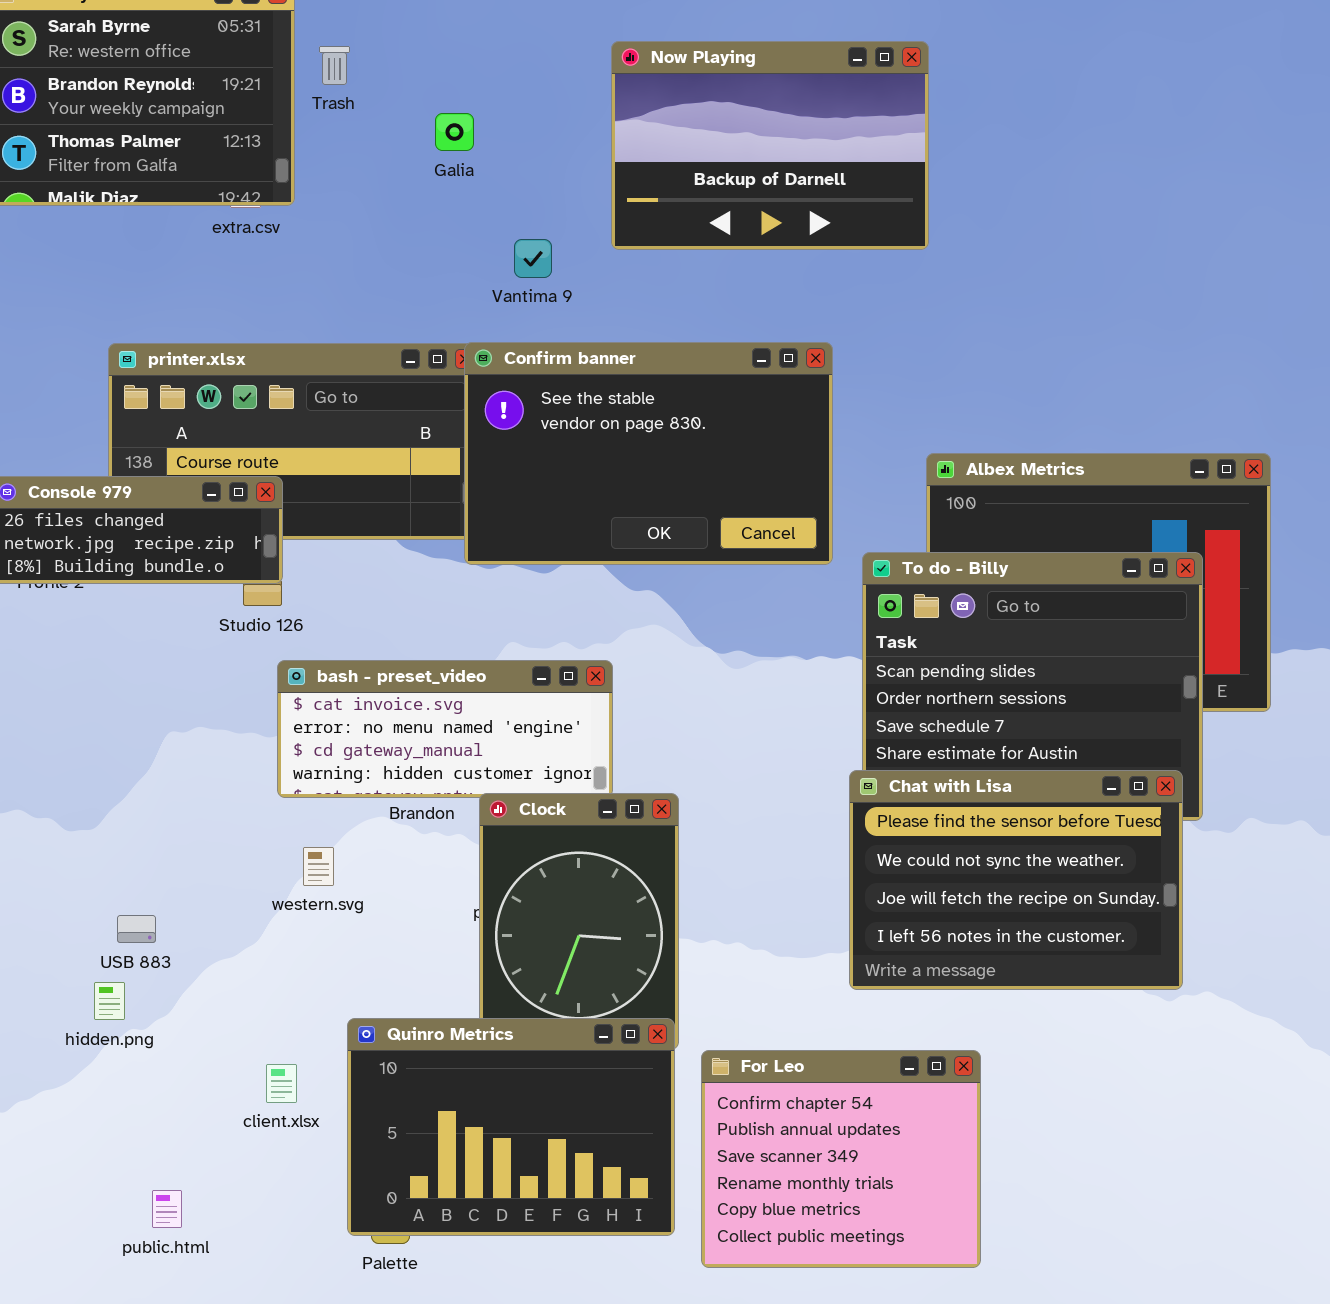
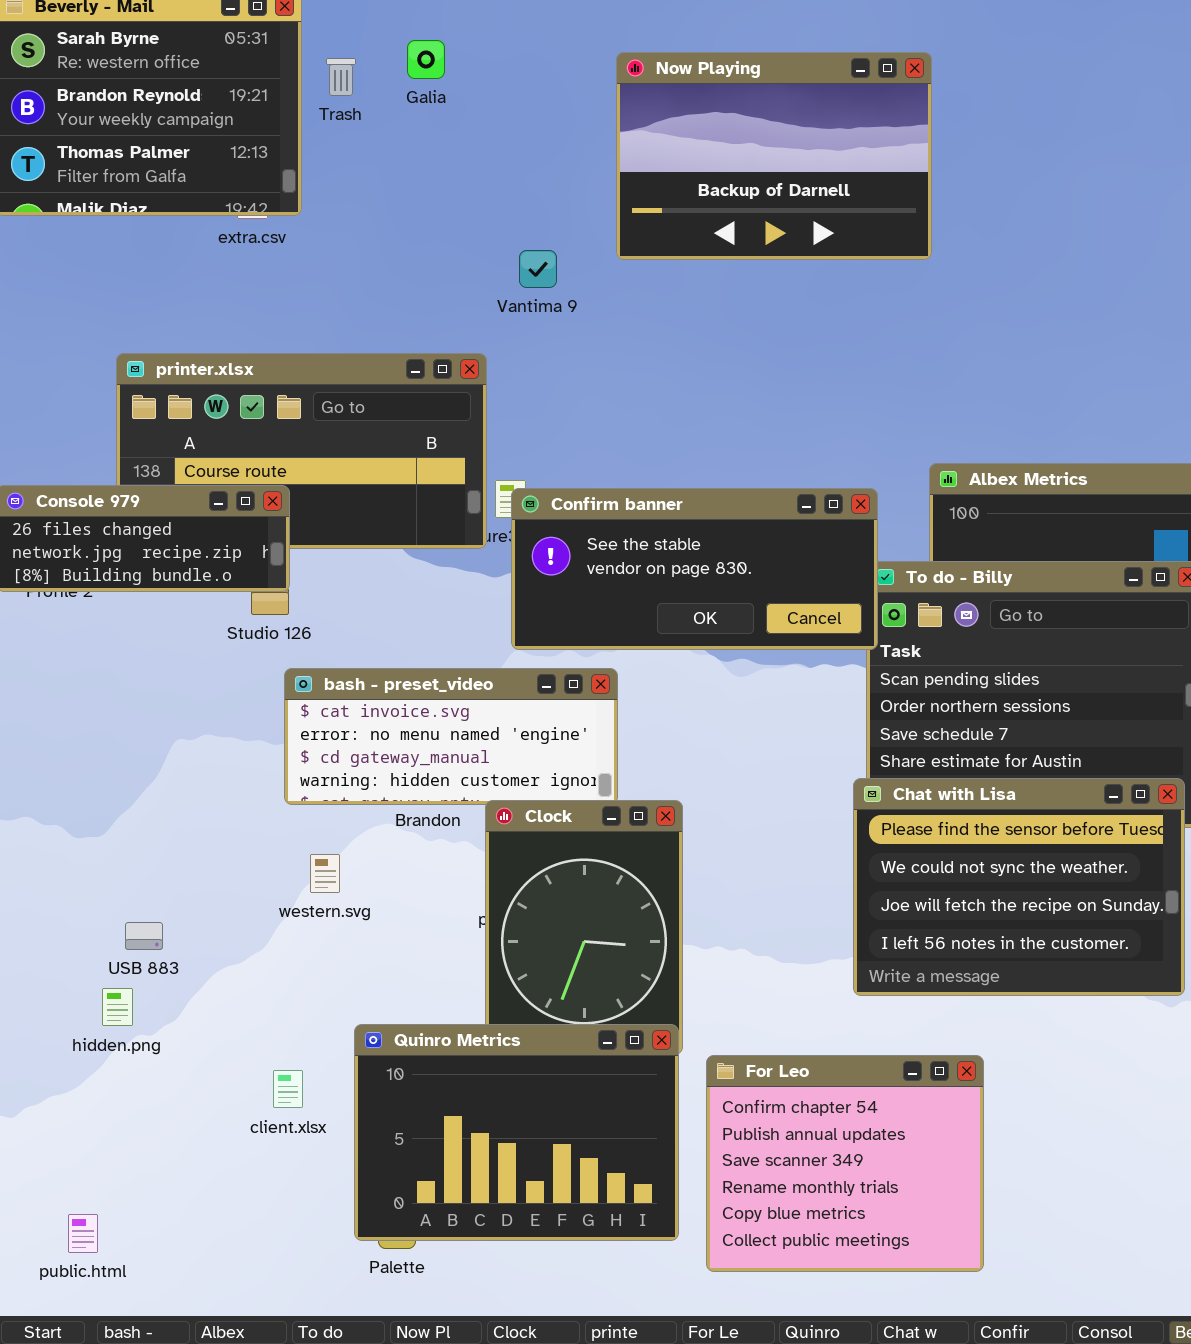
Galia: [435,113,474,151] -> [407,40,445,79], moved
Confirm banner: [464,342,833,565] -> [511,488,878,650], moved, resized
public.html: [152,1190,182,1228] -> [68,1214,98,1253], moved

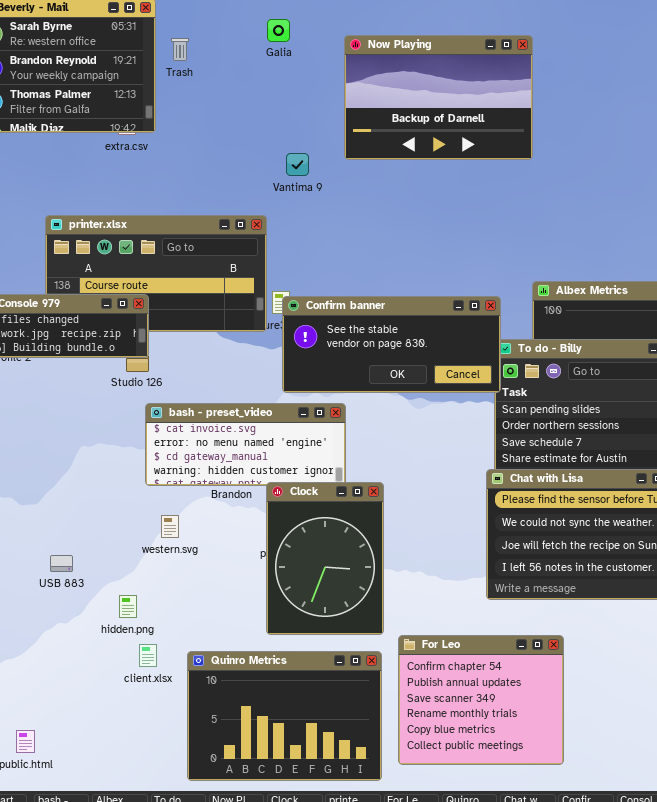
Galia: [407,40,445,79] -> [267,19,290,42], moved
hidden.png: [102,988,133,1026] -> [119,595,137,618], moved
Quinro Metrics: [354,1024,679,1241] -> [187,651,382,781], moved

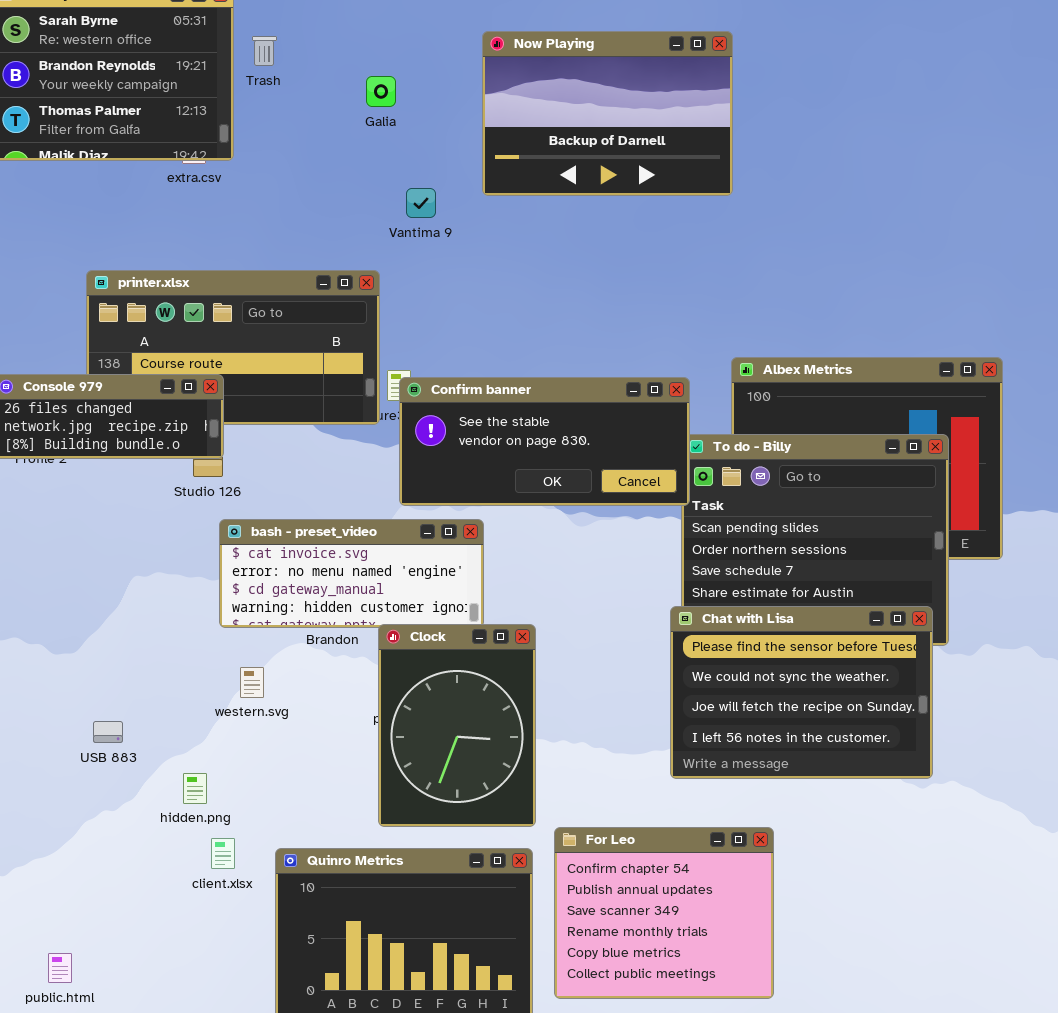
Galia: [267,19,290,42] -> [366,76,396,107], moved

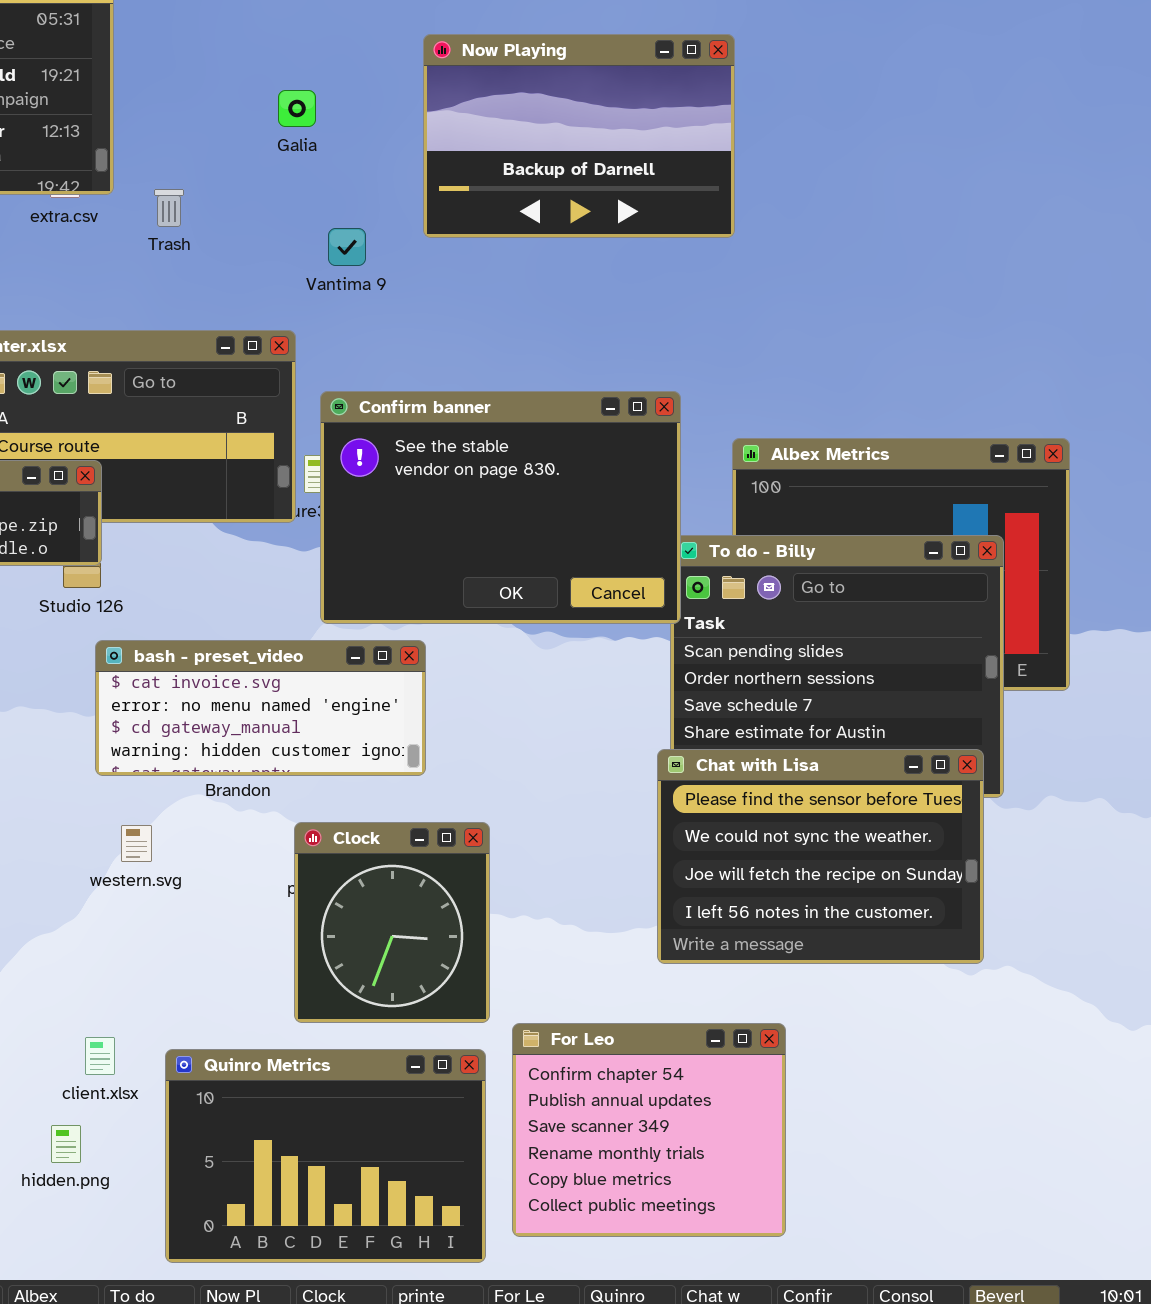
Trash: [252,36,277,66] -> [154,189,184,227], moved
Confirm banner: [399,377,690,506] -> [320,391,681,624], resized
Clock: [378,624,536,827] -> [294,822,490,1023], resized
hidden.png: [183,773,207,804] -> [51,1125,81,1163], moved

